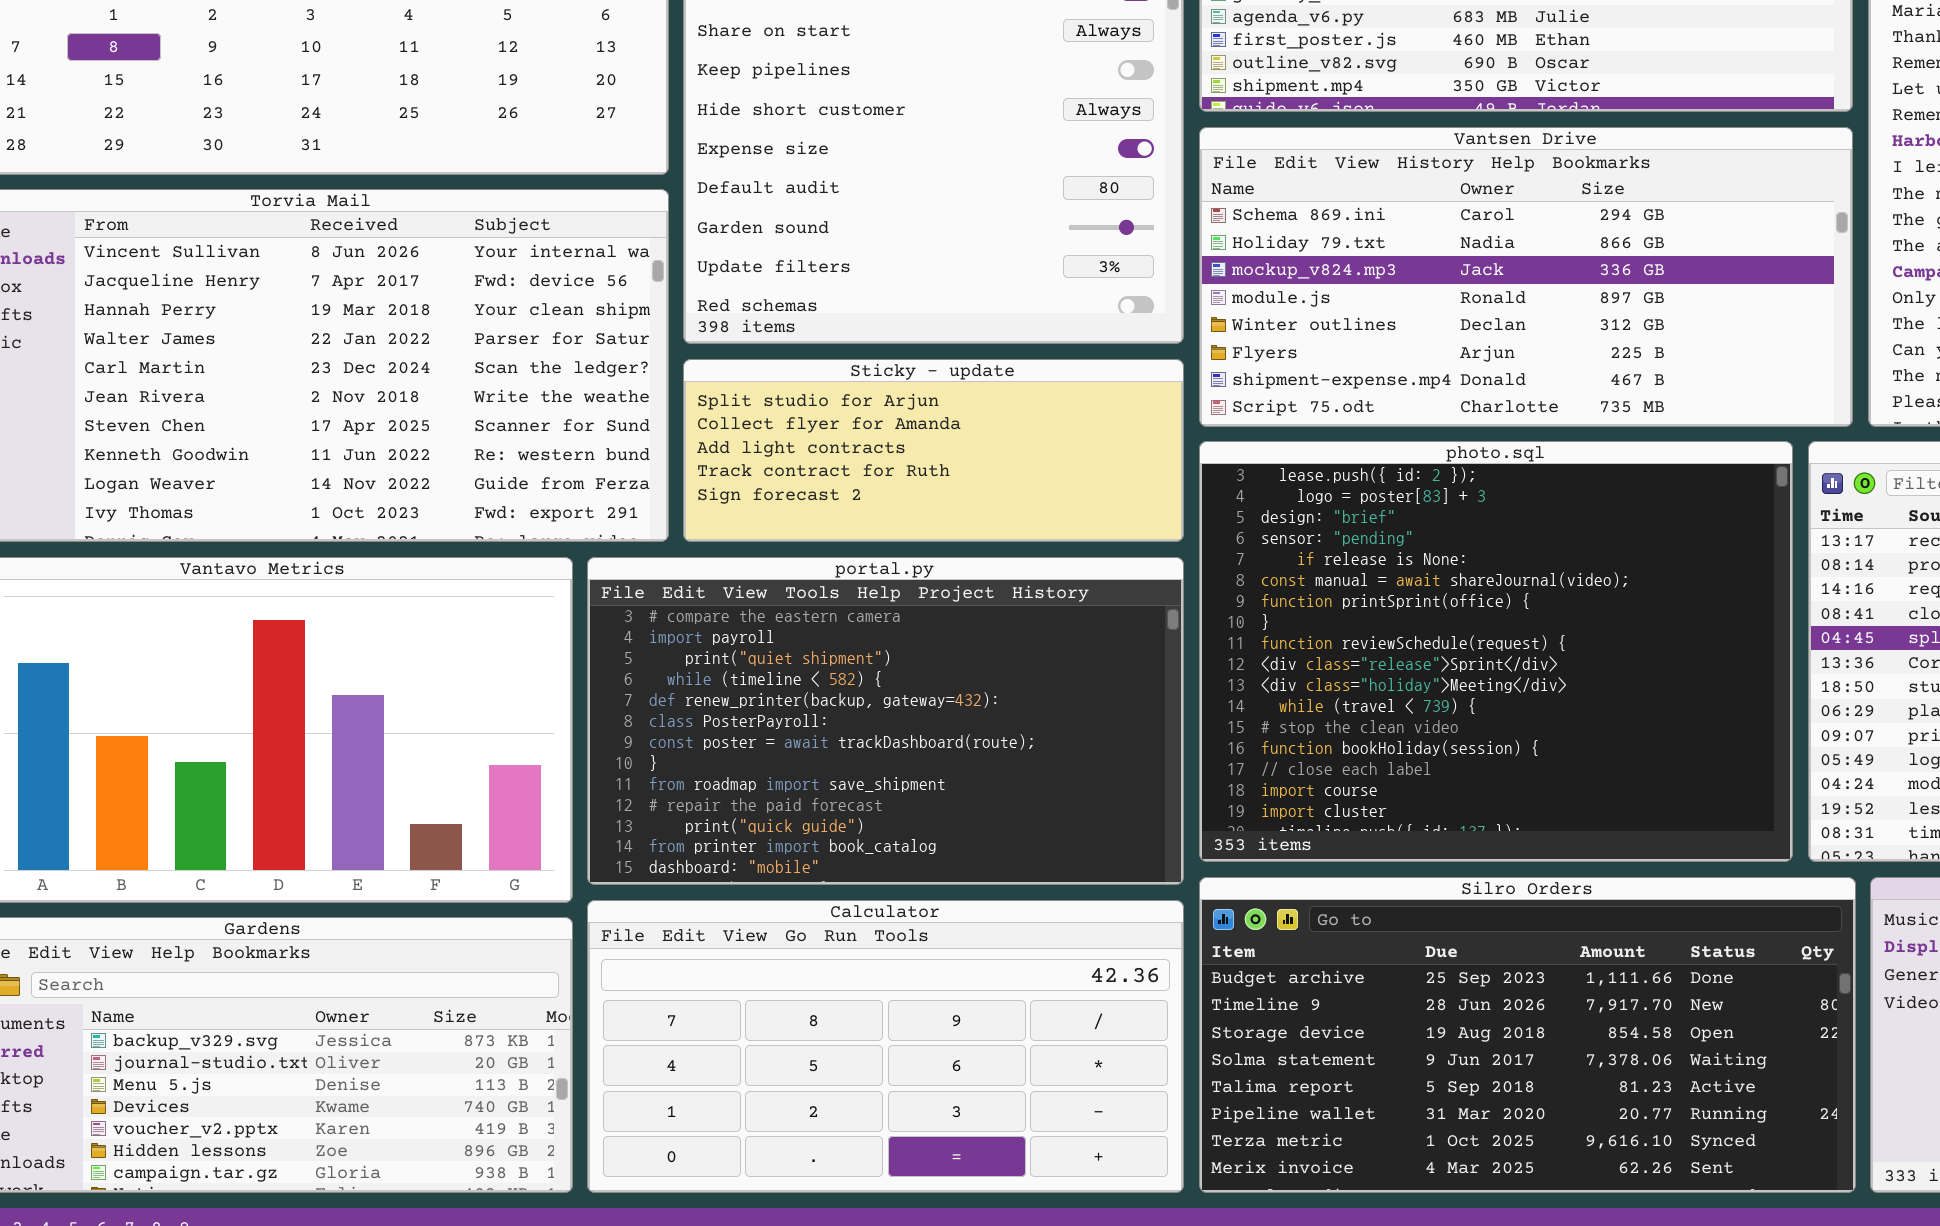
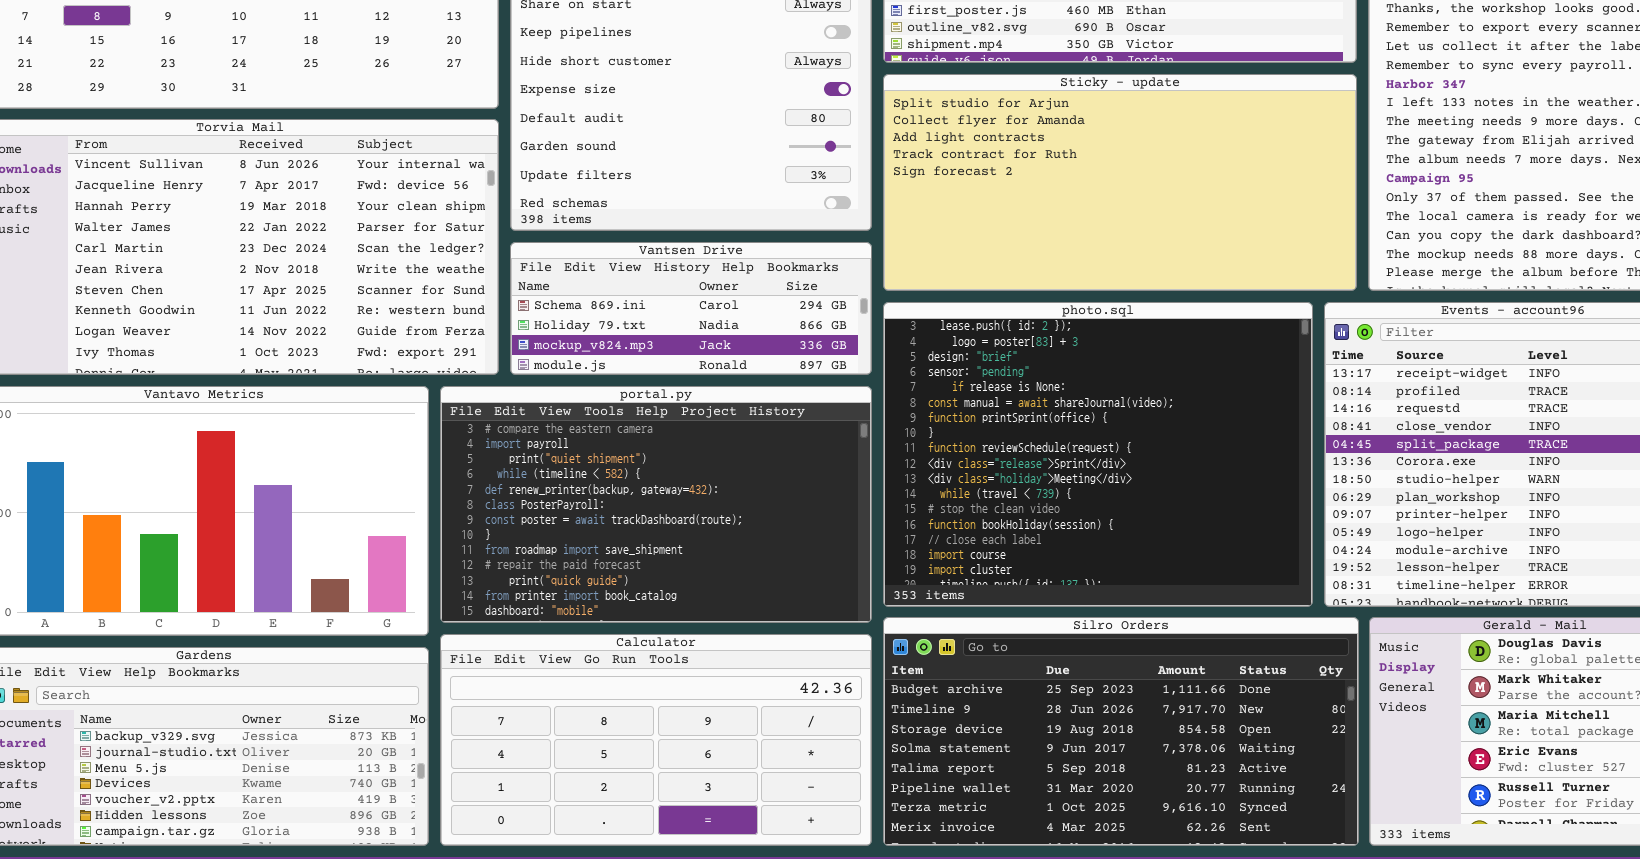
Vantsen Drive: [1199,127,1853,427] -> [510,242,872,375], moved, resized
Sticky - update: [683,359,1184,542] -> [883,74,1357,291], moved, resized

